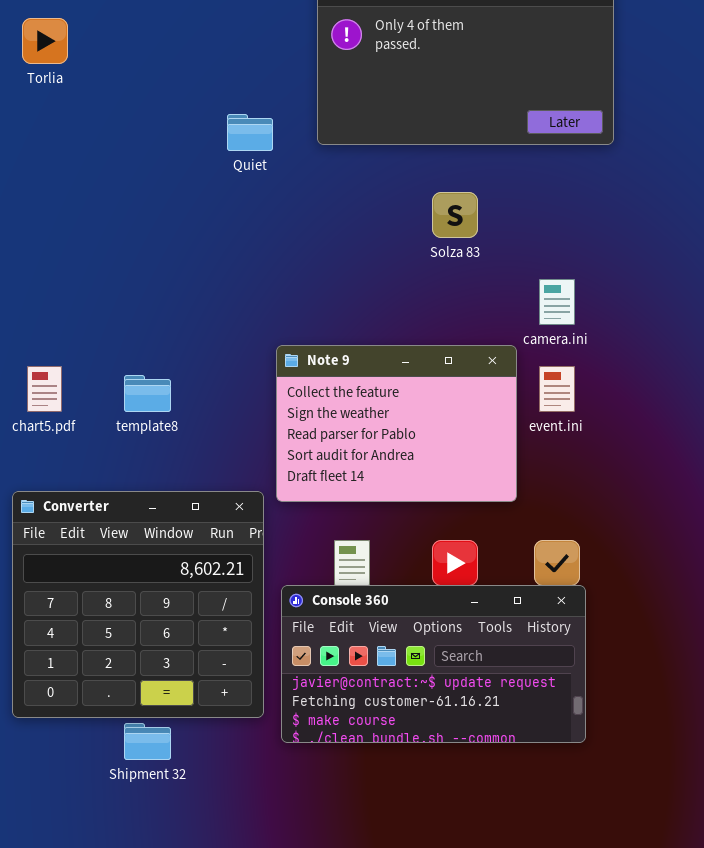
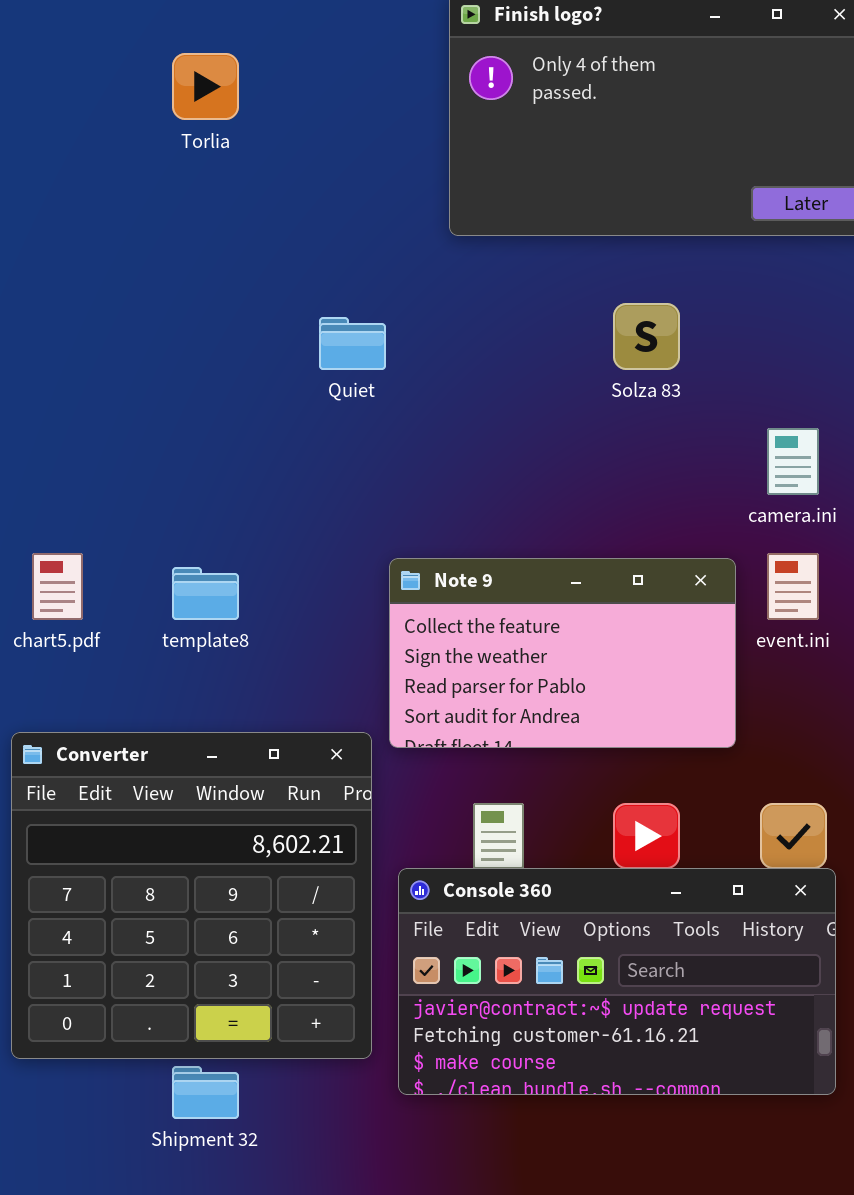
Torlia: [22,18,68,64] -> [172,53,239,120], moved
Quiet: [227,114,273,151] -> [319,317,386,370], moved
Note 9: [276,345,517,502] -> [389,558,736,748], resized

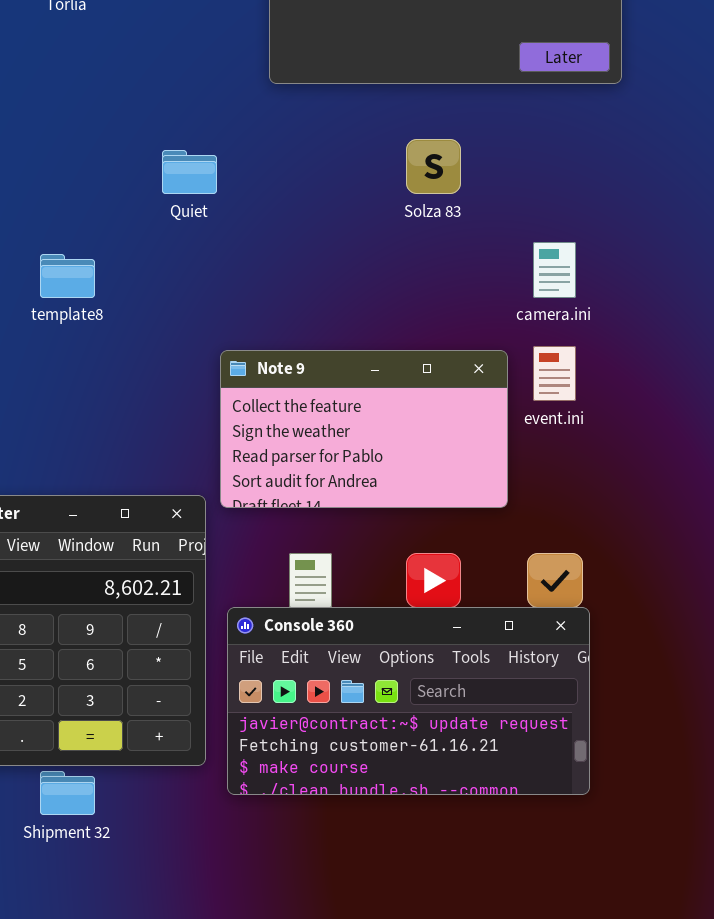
template8: [172,567,239,620] -> [40,254,95,298], moved

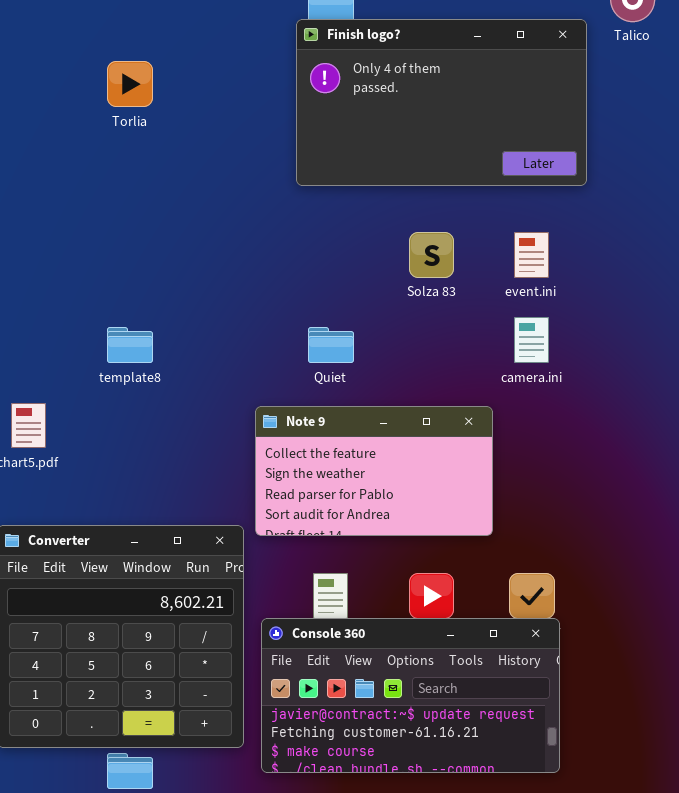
Quiet: [162,150,217,194] -> [308,327,354,363], moved
event.ini: [533,346,576,401] -> [514,232,549,278], moved

